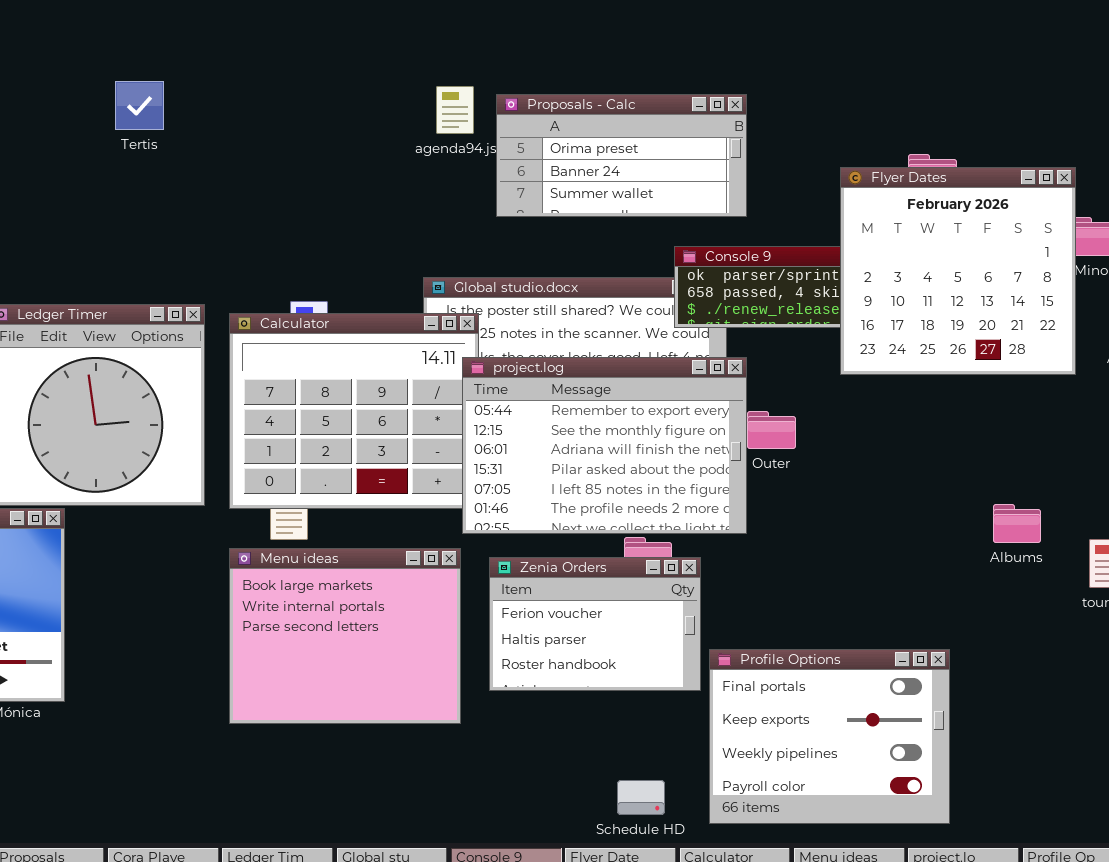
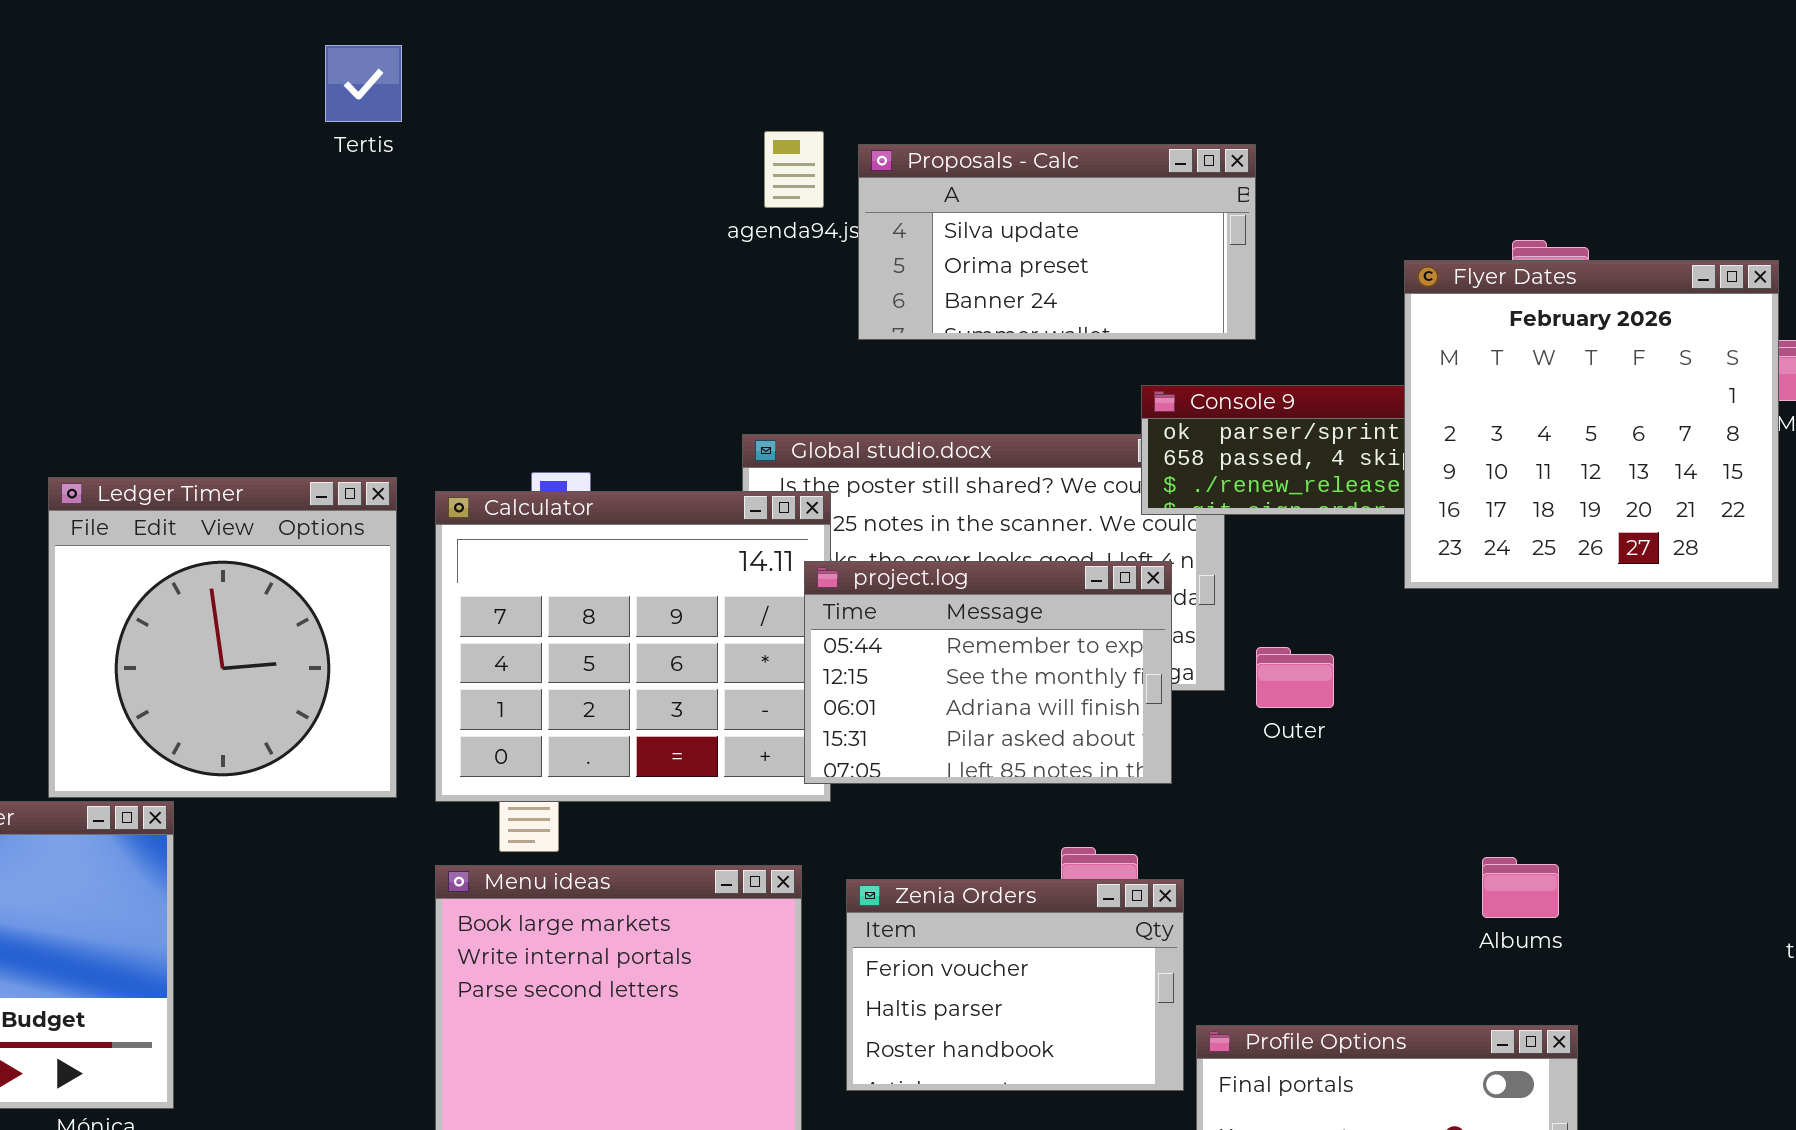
Tertis: [115,81,164,130] -> [325,45,402,122], moved
Proposals - Calc: [496,94,747,217] -> [858,144,1256,340], scrolled up 1 row
project.log: [462,357,747,534] -> [804,561,1172,784], resized
Albums: [993,504,1041,543] -> [1482,857,1559,918], moved

